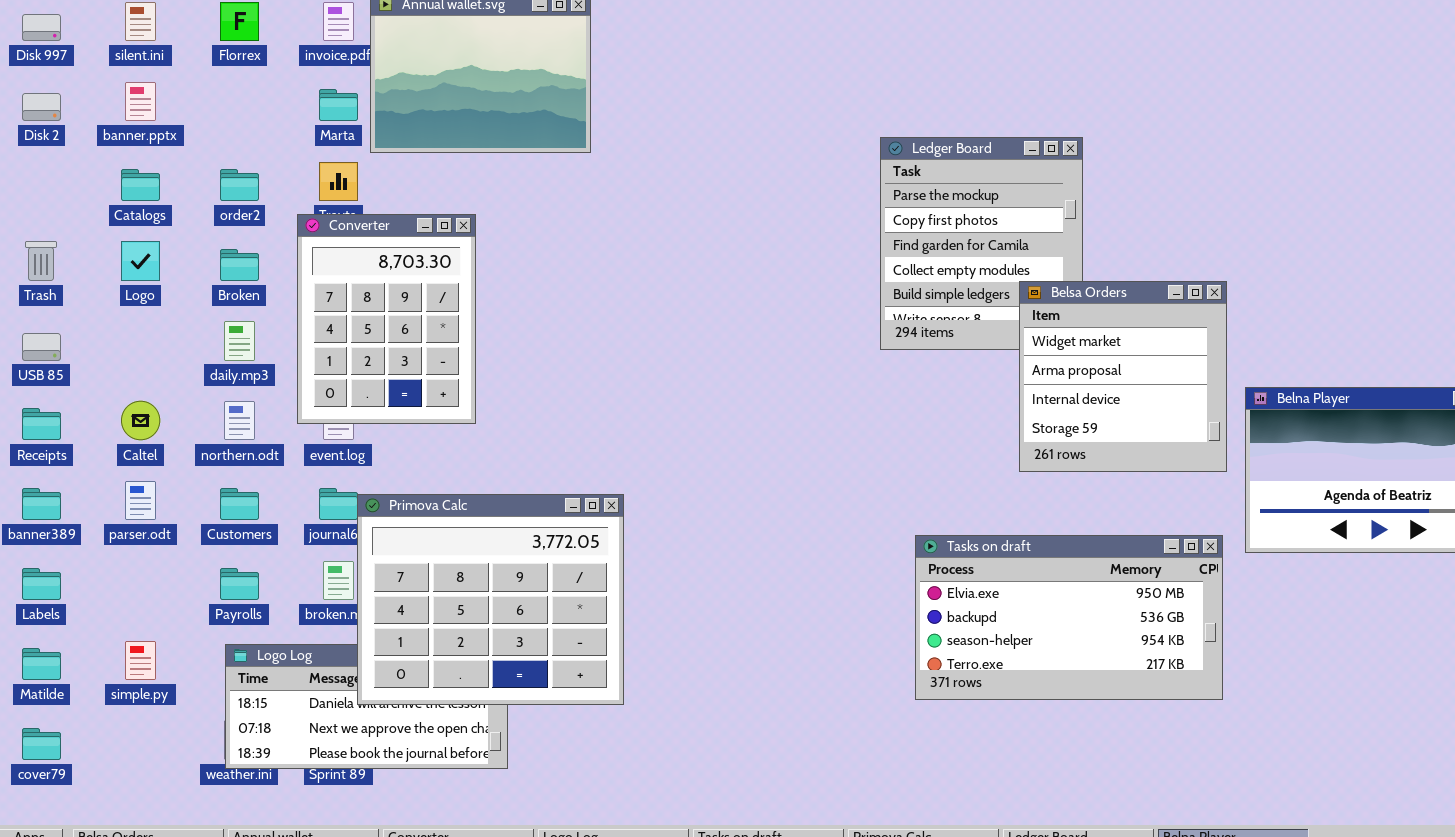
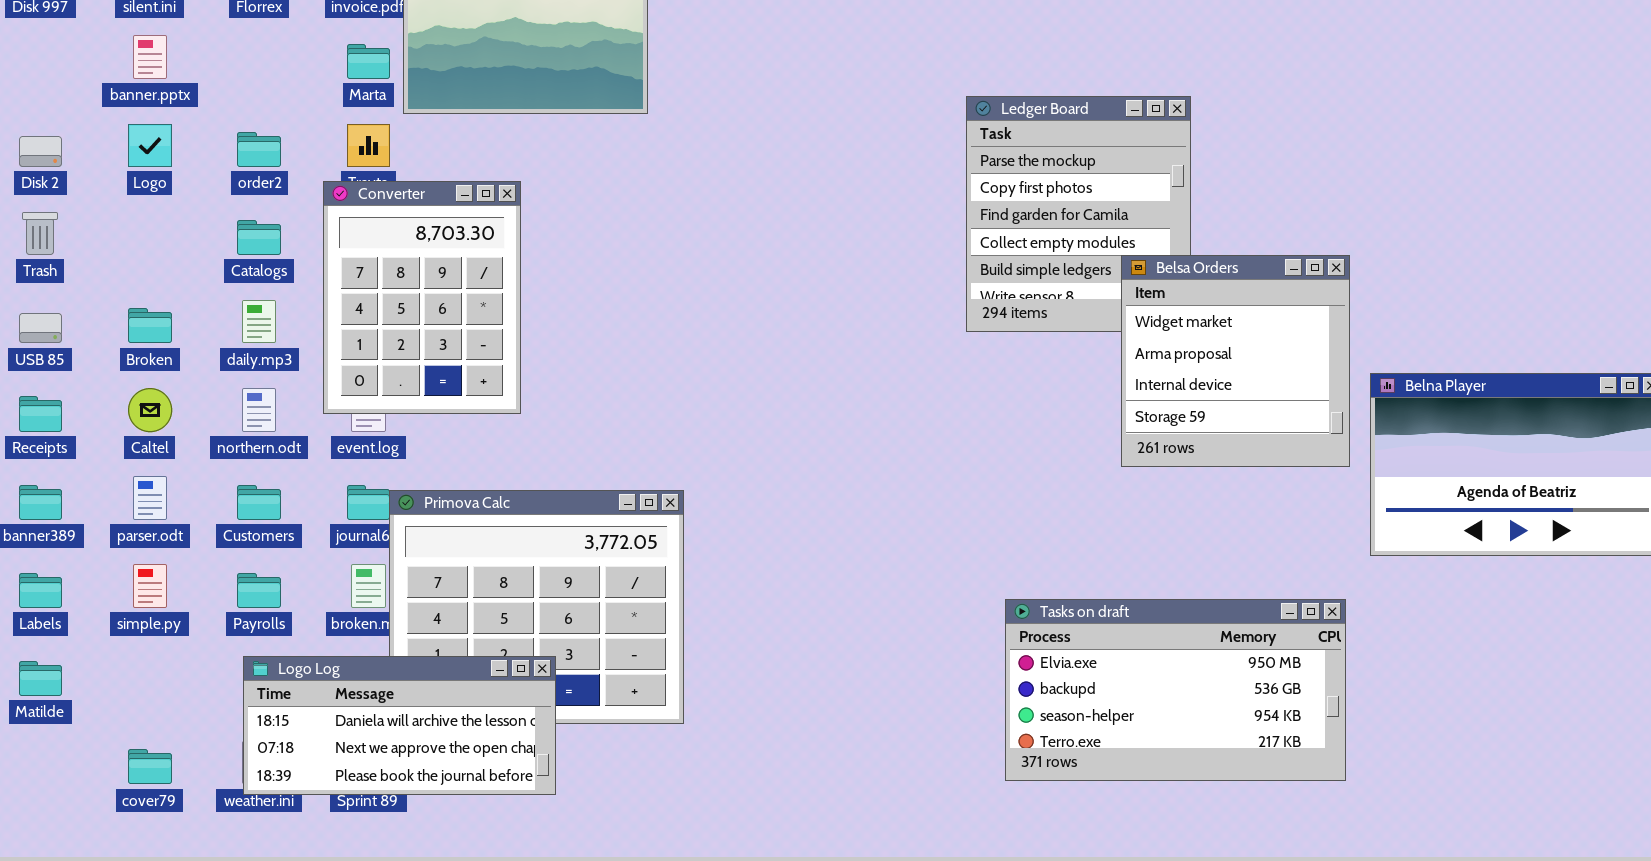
Disk 2: [22,93,61,121] -> [19,136,62,167], moved
Catalogs: [121,169,160,201] -> [237,220,281,255], moved
Logo: [121,241,160,281] -> [128,124,172,167], moved
Broken: [220,249,259,281] -> [128,308,172,343], moved
Tasks on draft: [915,535,1223,700] -> [1005,599,1346,781], moved
simple.py: [125,641,156,680] -> [133,564,167,608], moved
Logo Log: [225,644,508,769] -> [243,656,556,795], raised
cover79: [22,728,61,760] -> [128,749,172,784], moved

